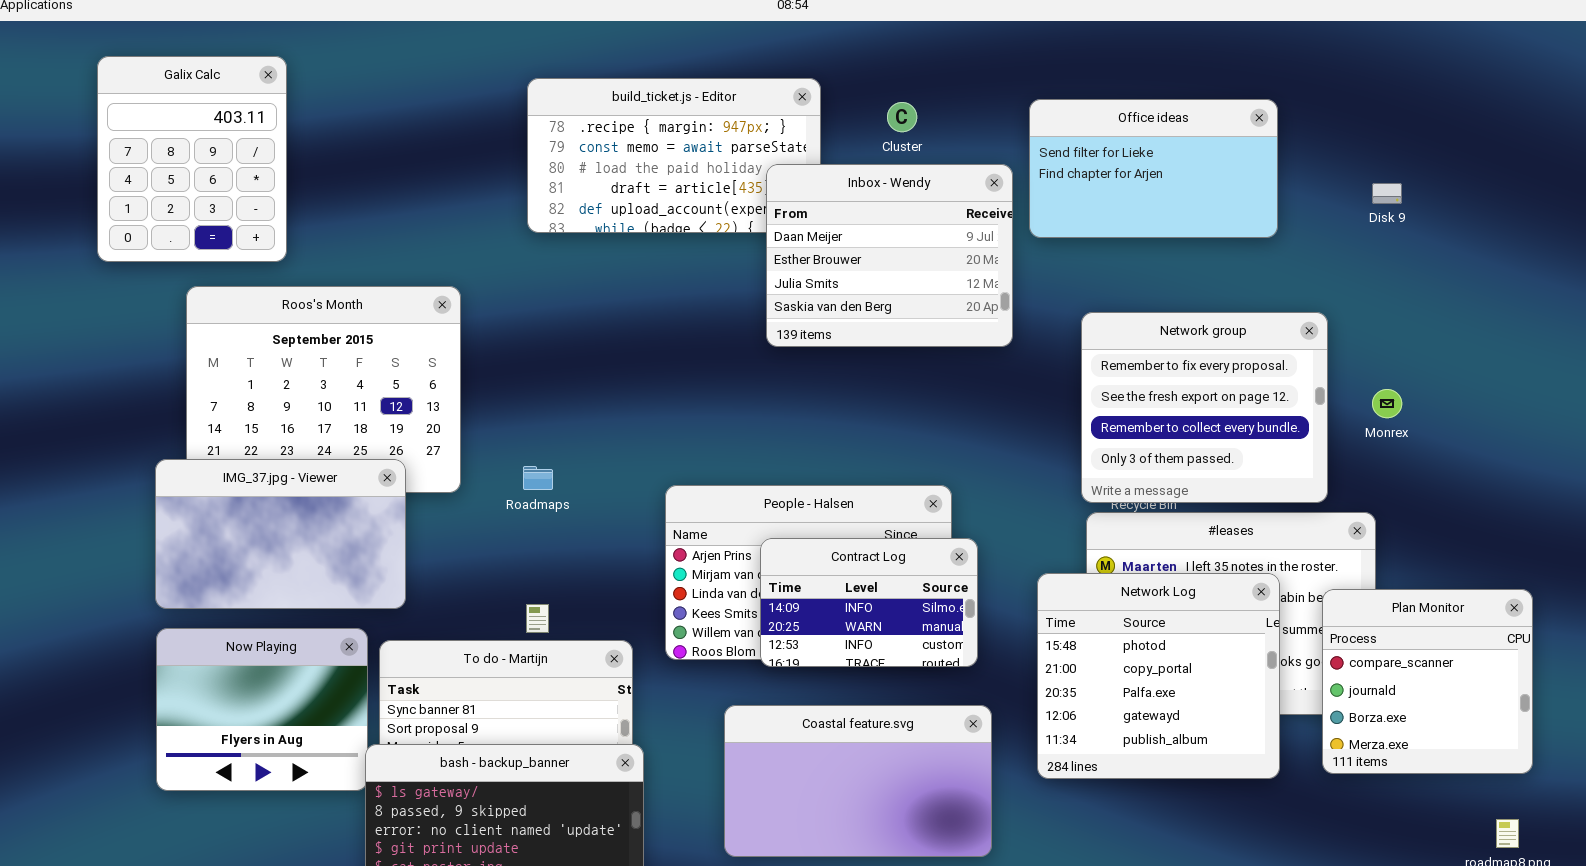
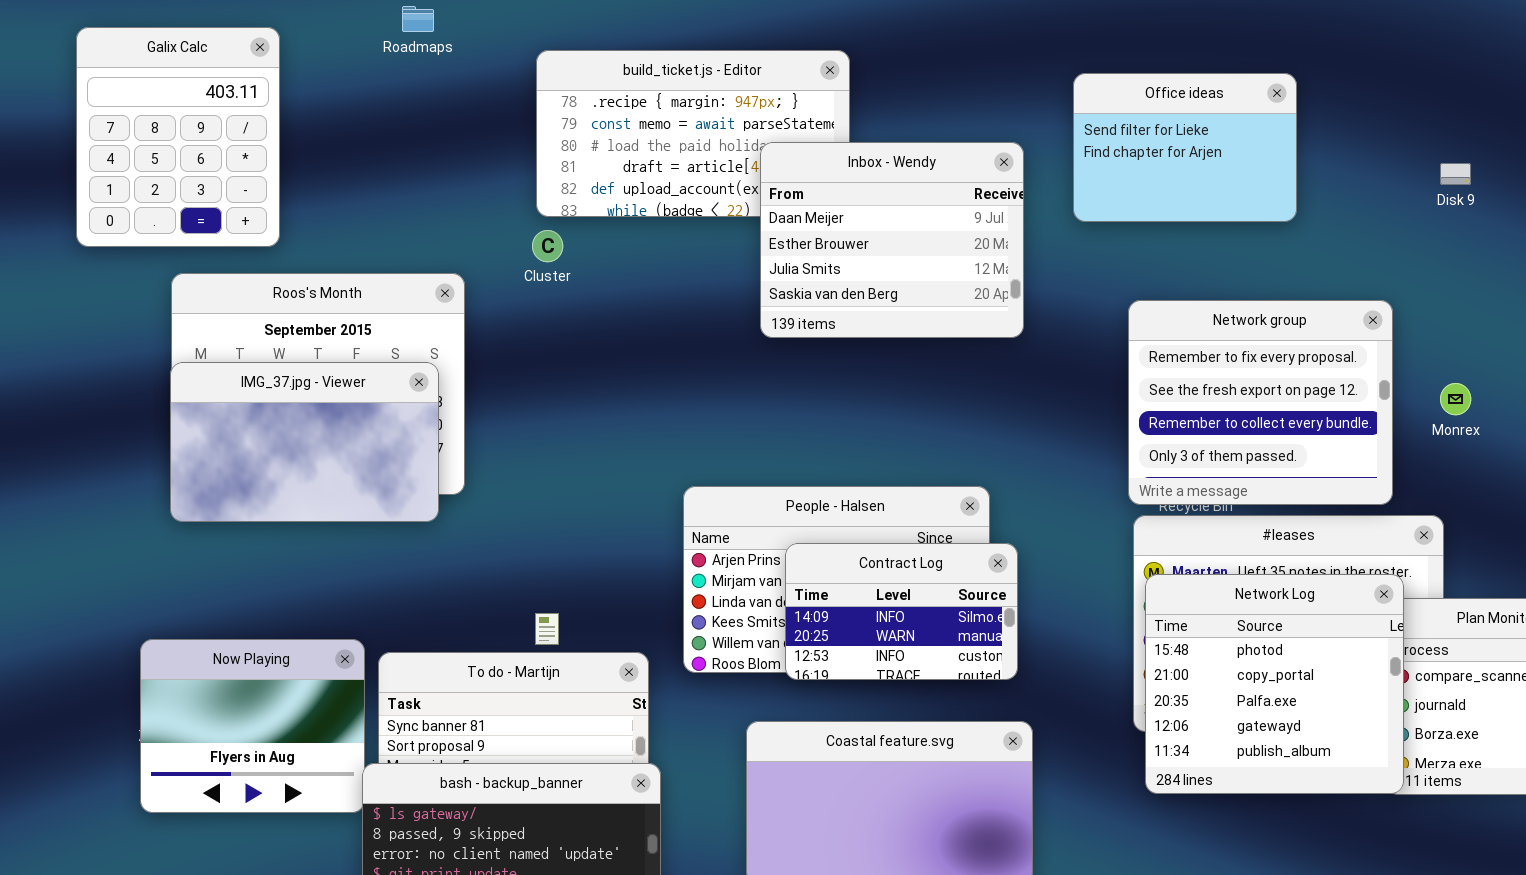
Office ideas: [1029,99,1278,238] -> [1073,73,1297,222], resized
Cluster: [887,102,917,132] -> [532,230,563,262], moved
Inbox - Wendy: [766,164,1013,347] -> [760,142,1024,338], moved
IMG_37.jpg - Viewer: [155,459,406,609] -> [170,362,439,522], moved
Roadmaps: [523,466,553,490] -> [402,6,434,32], moved
Network Log: [1037,573,1280,779] -> [1145,574,1404,794], moved

